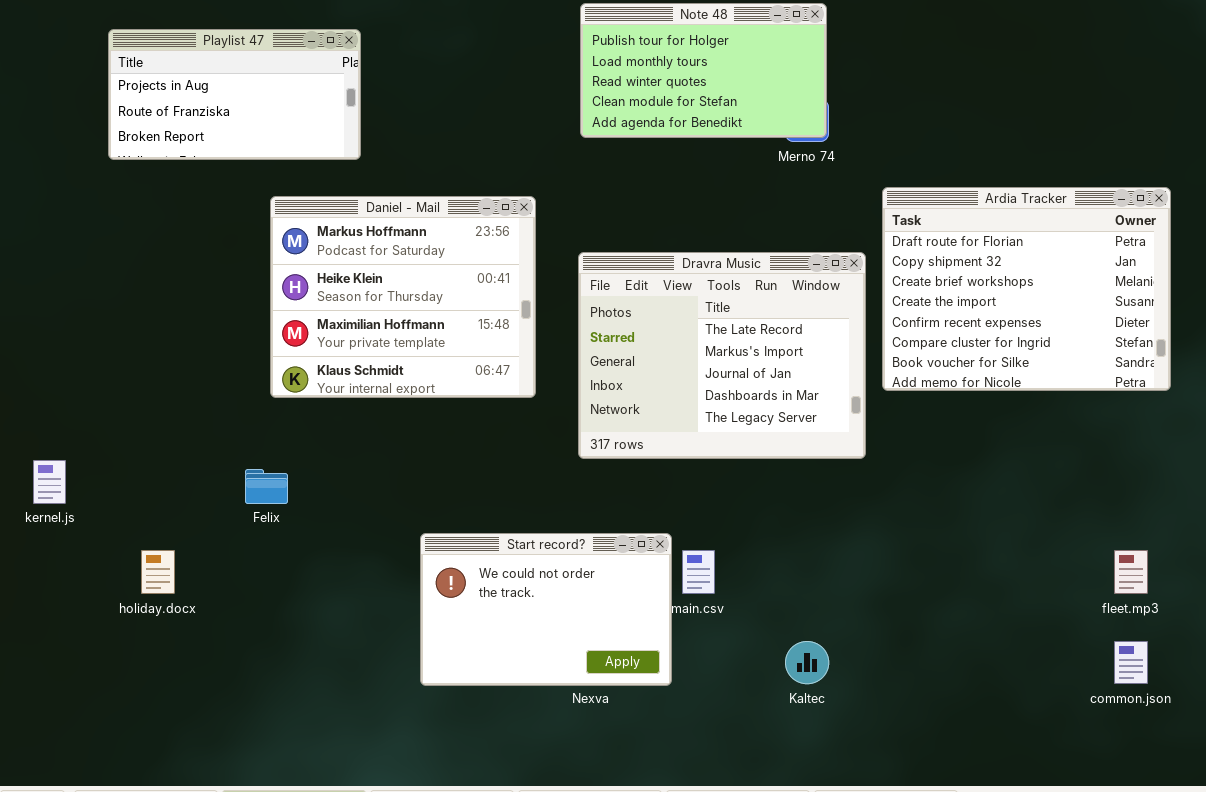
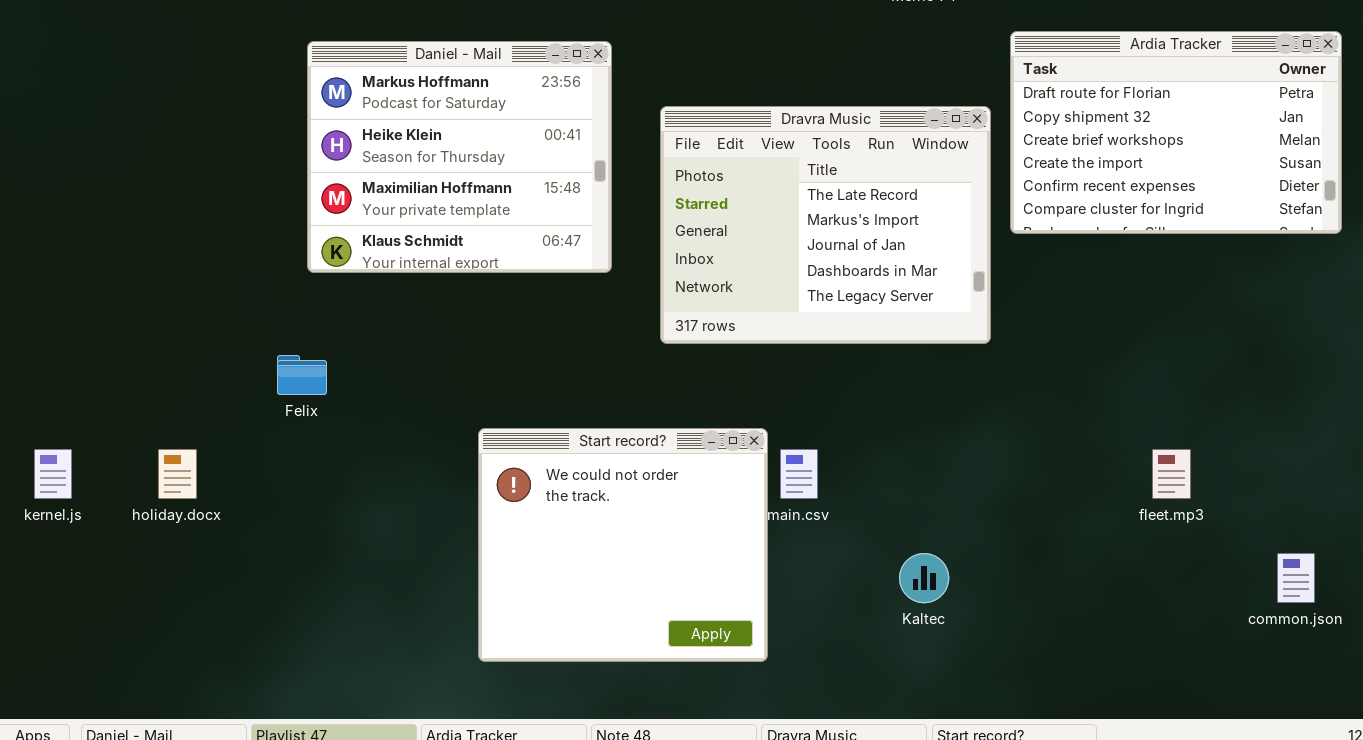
Ardia Tracker: [882,187,1171,391] -> [1010,31,1342,234], resized
kernel.js: [33,460,66,504] -> [34,449,72,499], moved
Start record?: [420,533,672,686] -> [478,428,768,662], resized
fleet.mp3: [1114,550,1148,594] -> [1152,449,1191,499], moved

